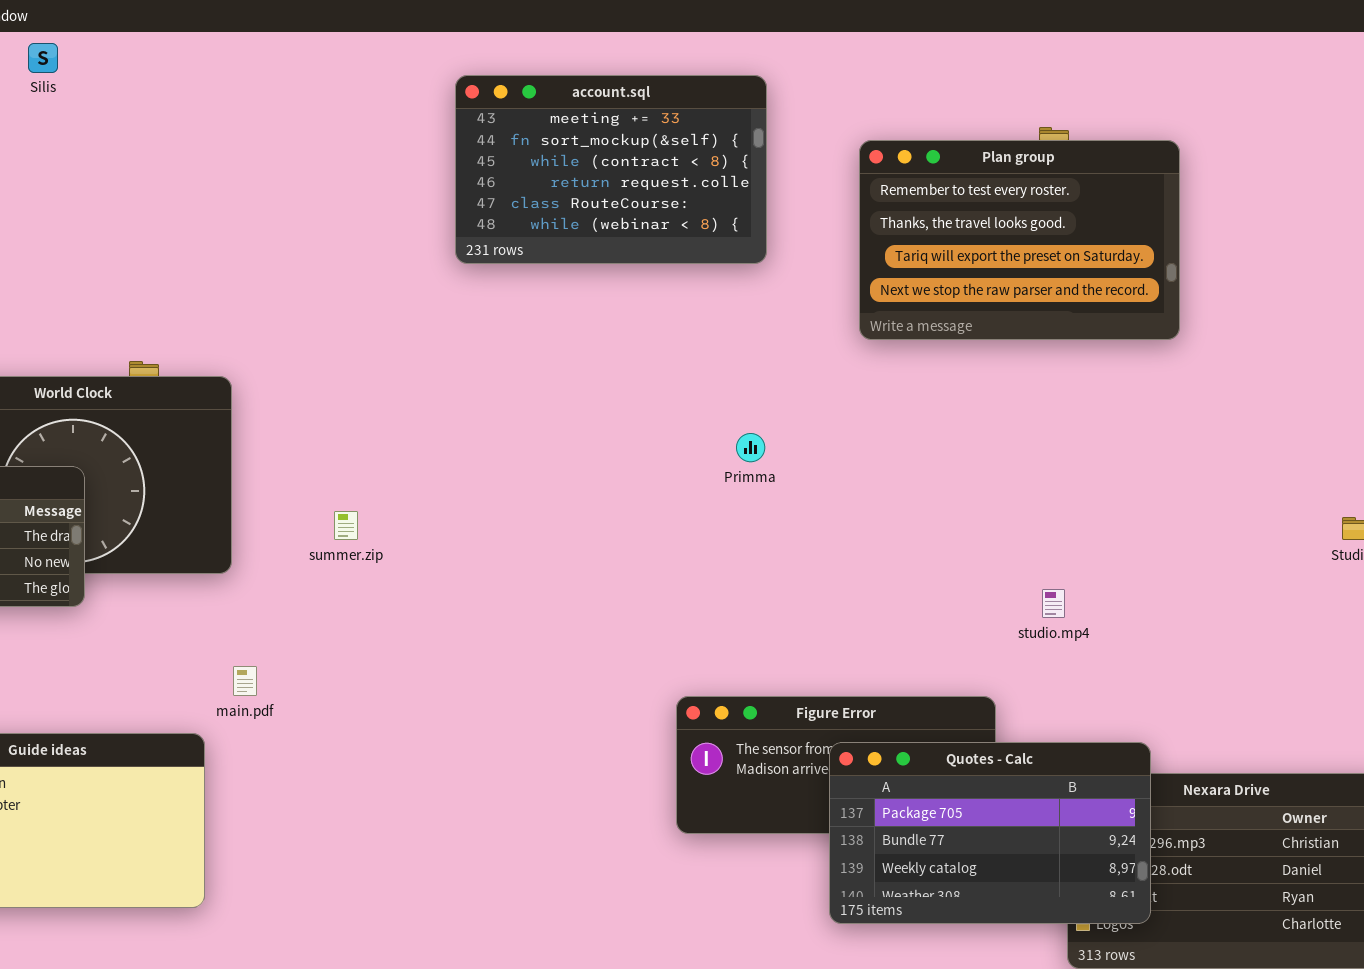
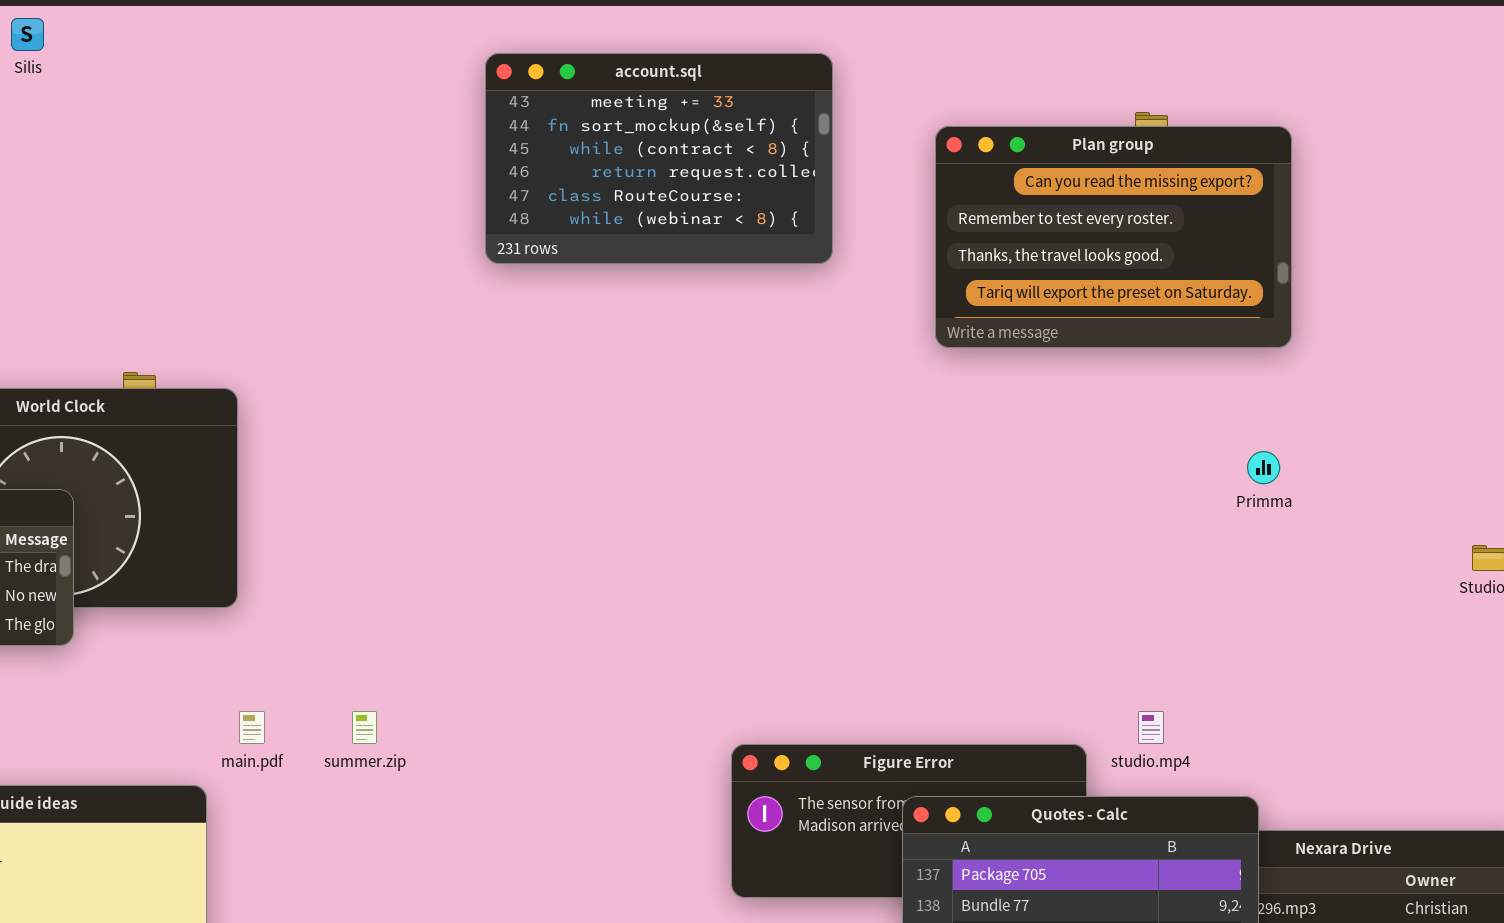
Plan group: [859,140,1180,340] -> [935,126,1292,348], scrolled up 1 row
Primma: [736,433,765,462] -> [1247,451,1280,484], moved
summer.zip: [334,511,358,540] -> [352,711,377,744], moved
studio.mp4: [1042,589,1065,618] -> [1138,711,1164,744], moved

